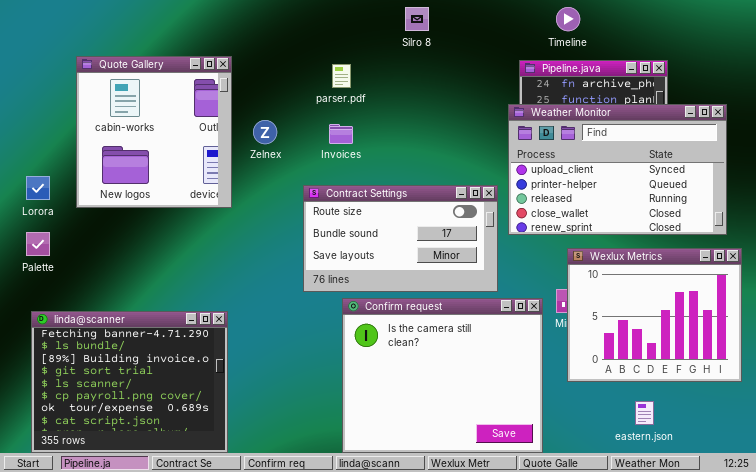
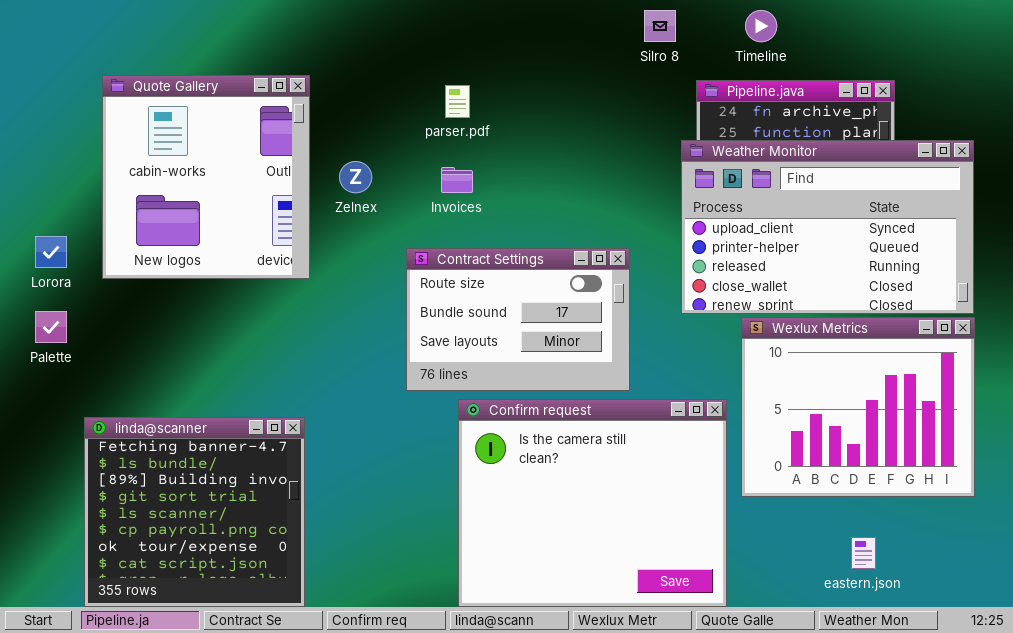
Silro 8: [405,7,429,31] -> [644,10,676,42], moved
Contract Settings: [303,185,498,292] -> [406,248,630,391], resized
Wexlux Metrics: [567,248,742,382] -> [741,317,975,497], moved
linda@scanner: [31,311,228,453] -> [84,417,305,607], resized

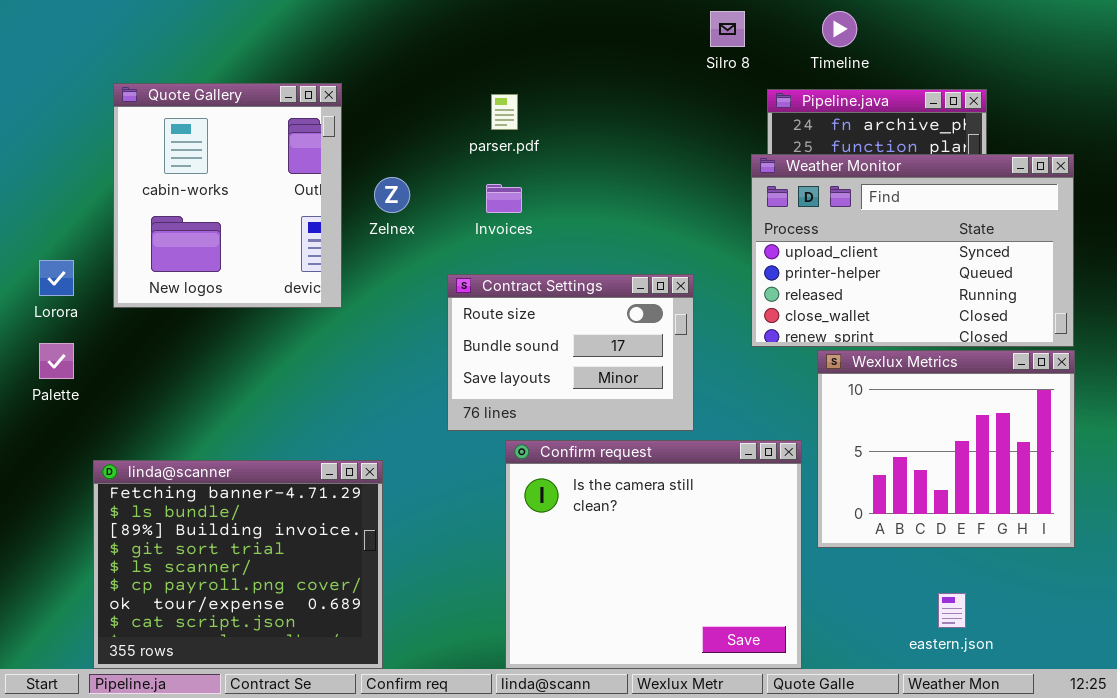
linda@scanner: [84,417,305,607] -> [93,460,383,669], resized

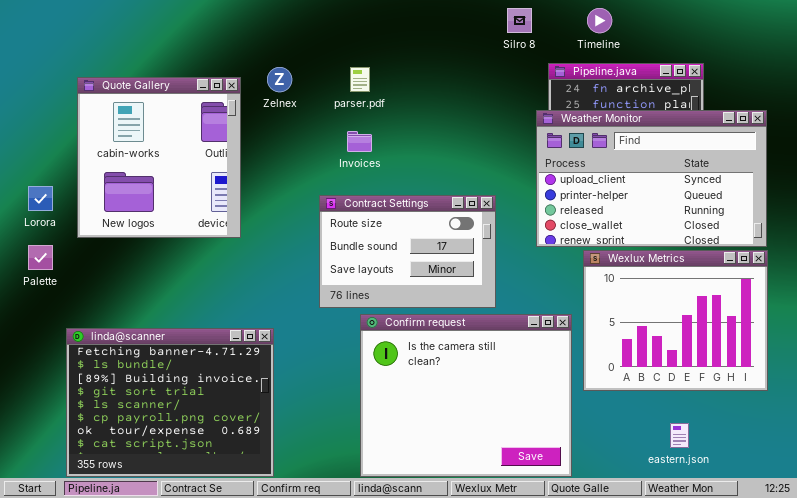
Quote Gallery: [113,83,342,308] -> [77,77,241,238], moved
Zelnex: [374,177,410,213] -> [267,67,292,92], moved

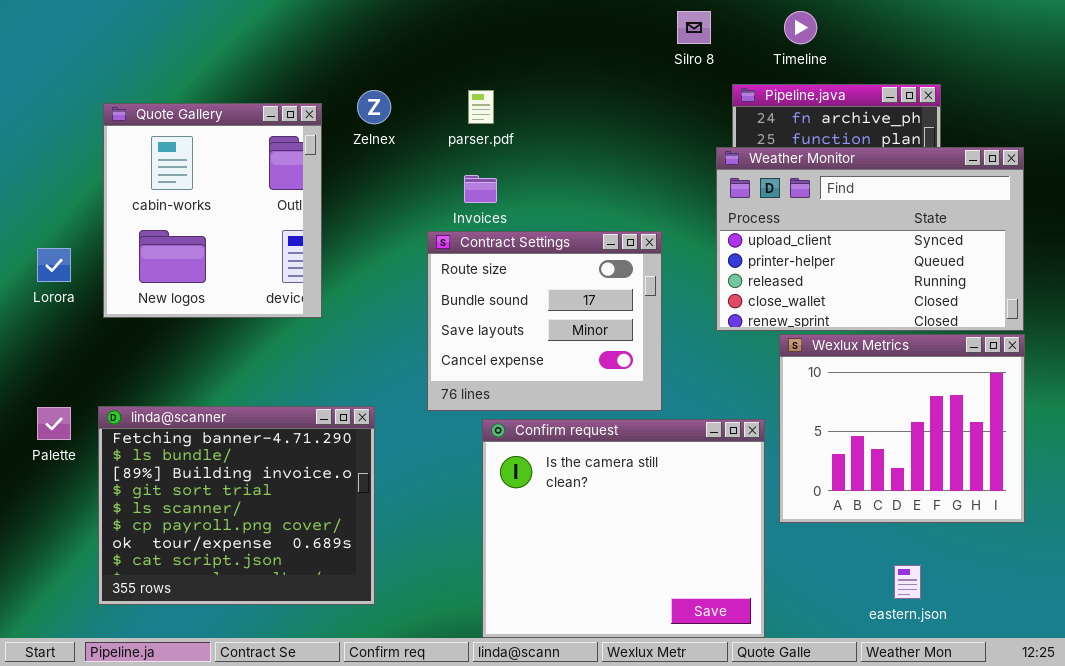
Contract Settings: [319,195,496,308] -> [427,231,662,411], resized
Palette: [28,245,53,270] -> [37,407,71,440], moved
linda@scanner: [66,328,274,477] -> [98,406,375,605], moved

